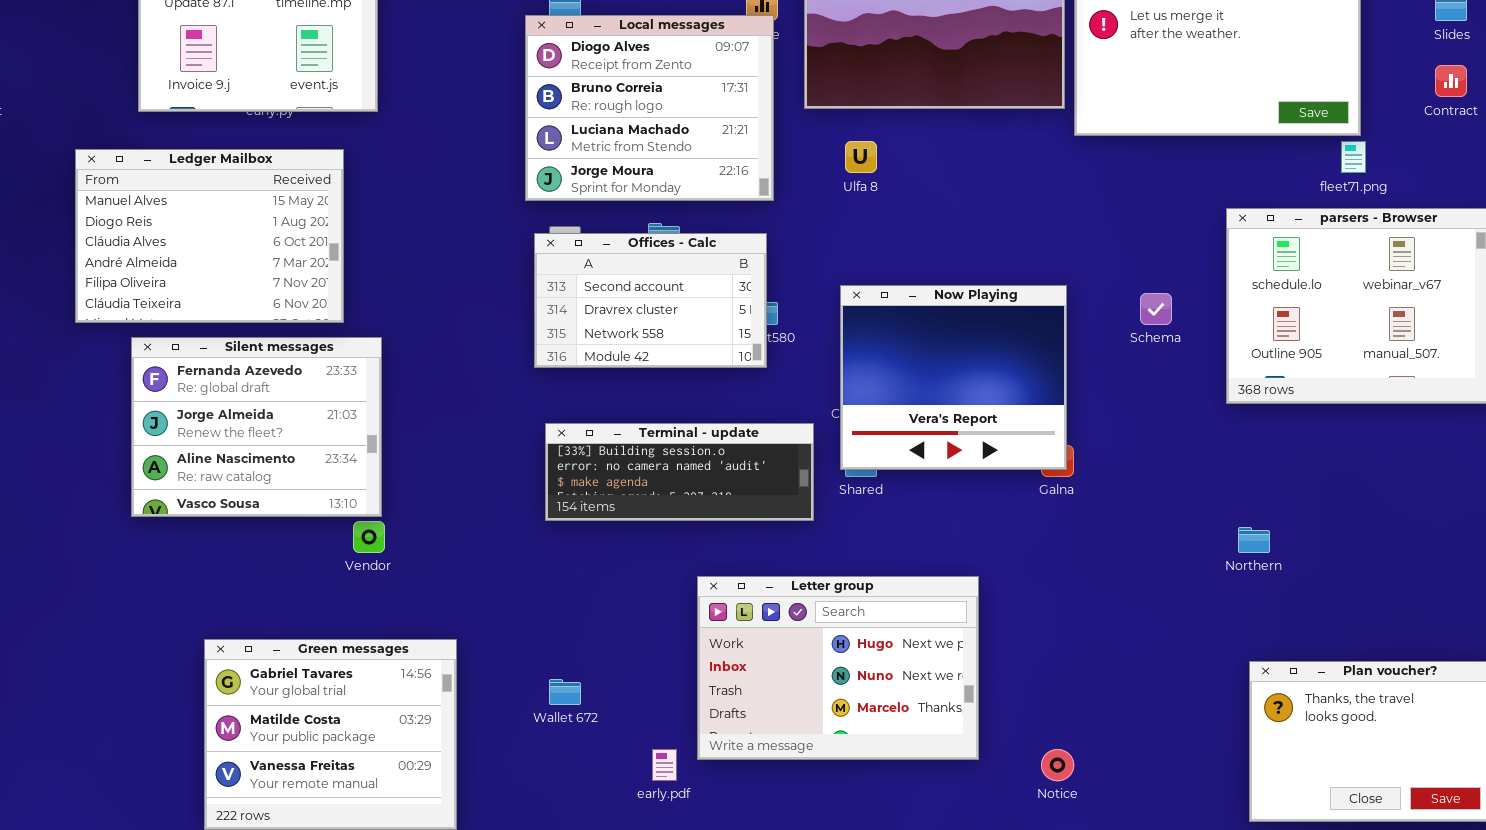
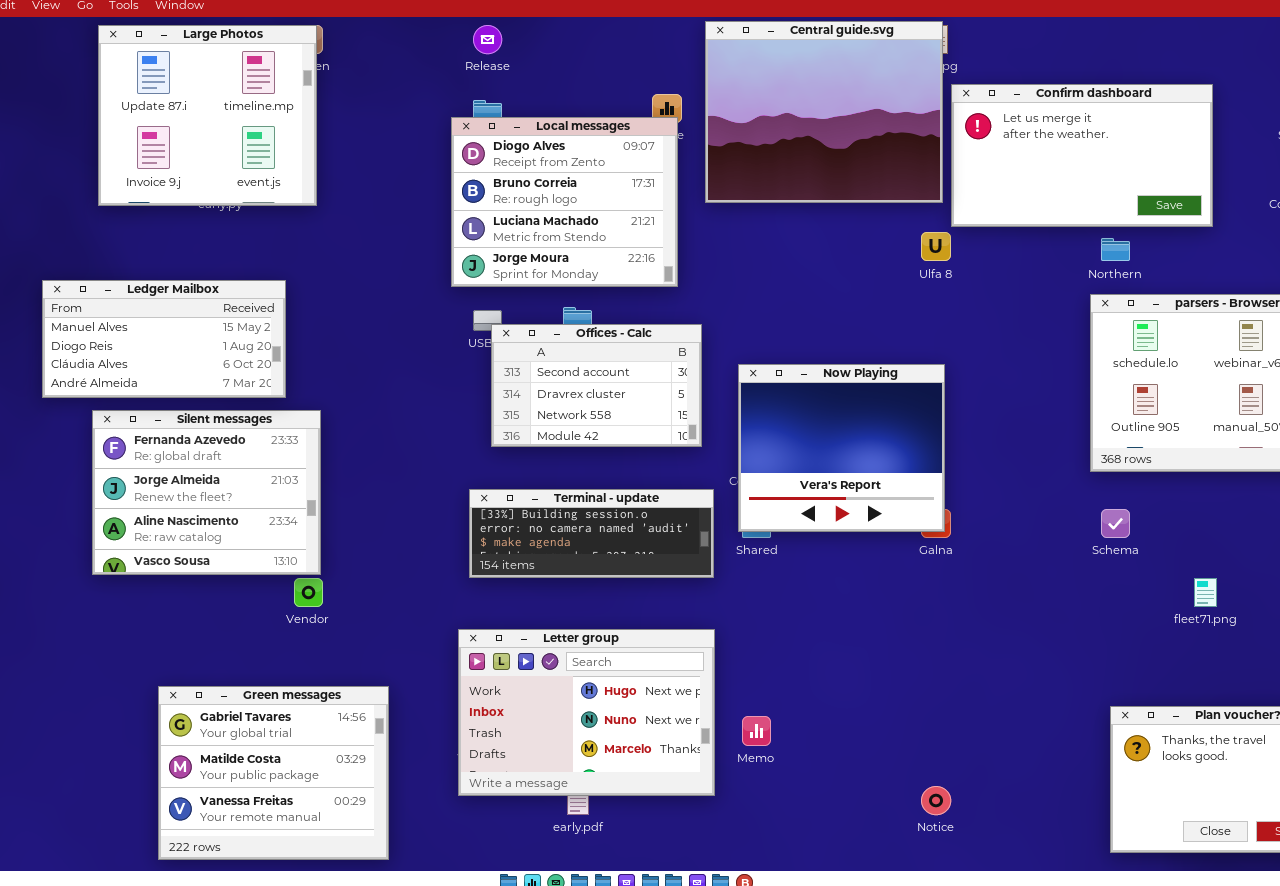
Ulfa 8: [845,141,877,173] -> [921,232,951,261], moved
fleet71.png: [1341,141,1366,173] -> [1194,578,1217,607], moved
Ledger Mailbox: [75,149,344,323] -> [42,280,286,398], resized
Offices - Calc: [534,233,767,368] -> [491,324,702,447], moved
Schema: [1140,293,1172,325] -> [1101,509,1130,538], moved
Northern: [1238,527,1270,553] -> [1101,238,1130,261], moved
Letter group: [697,576,979,760] -> [458,629,715,796], moved

